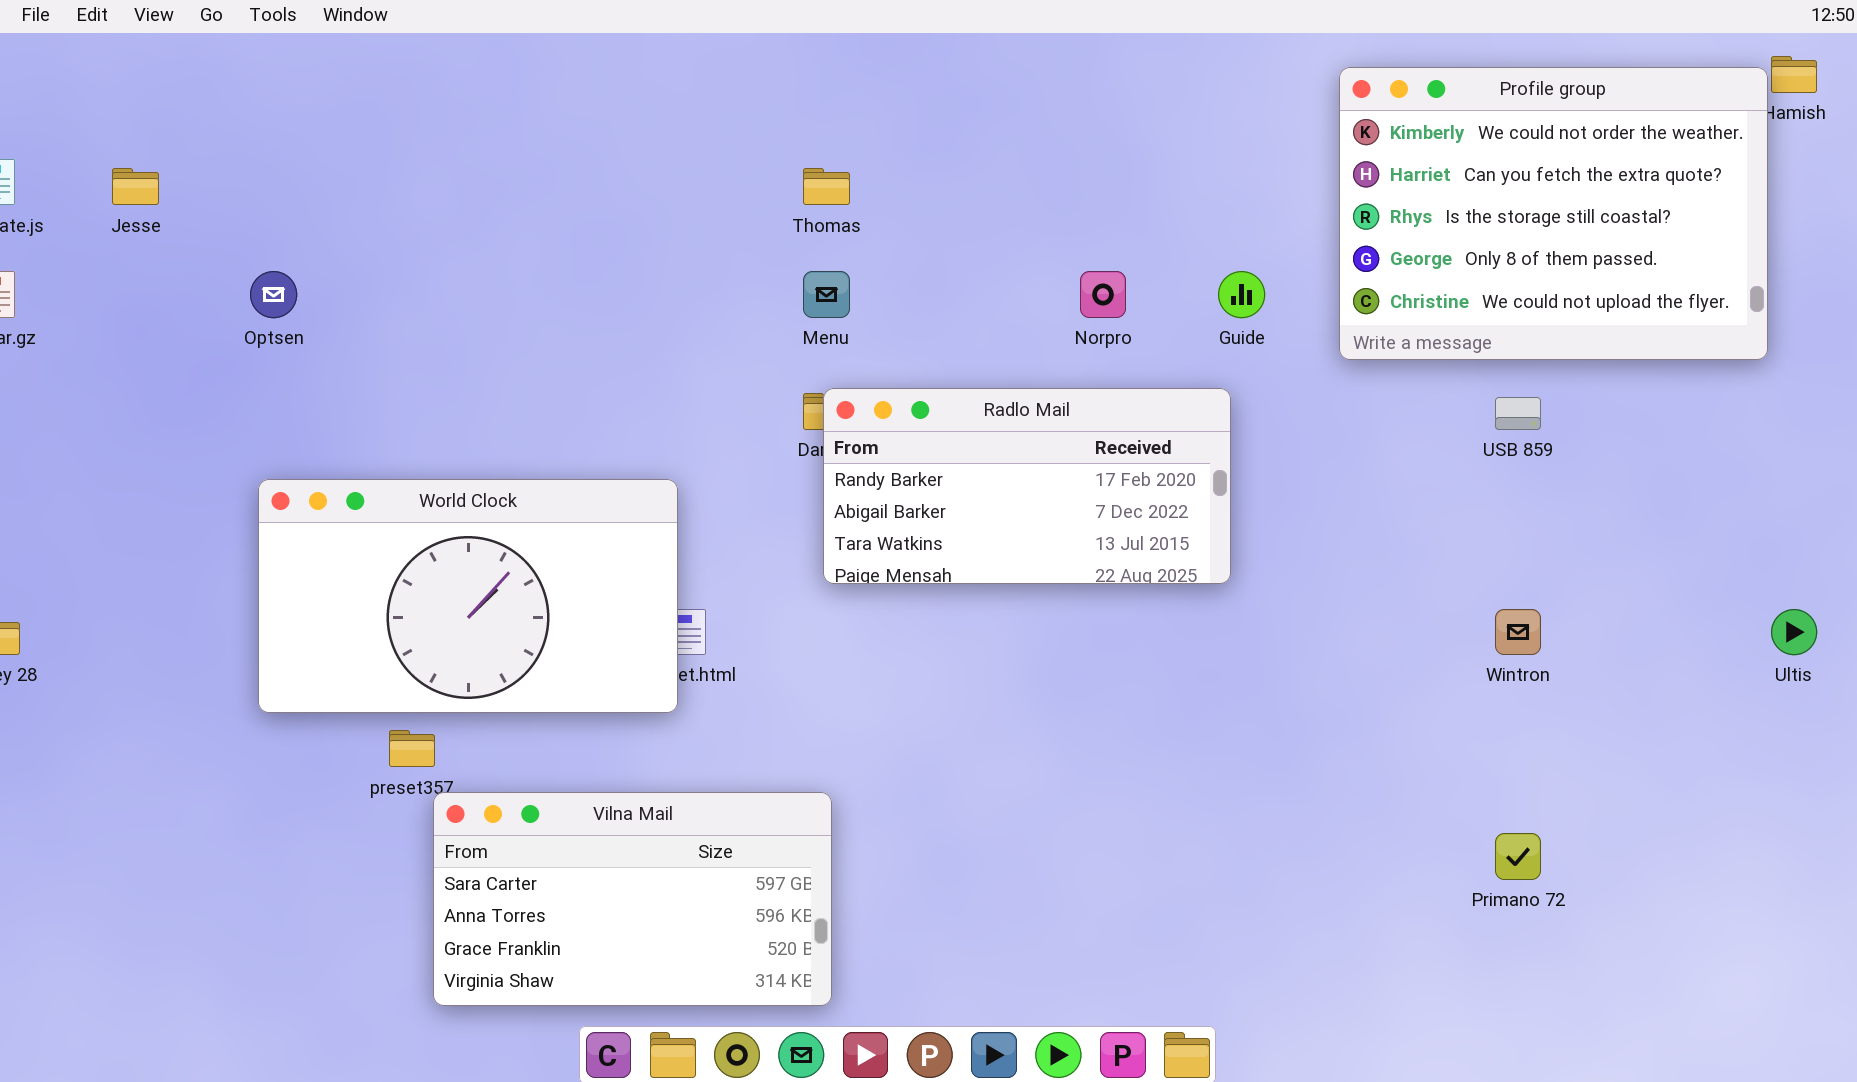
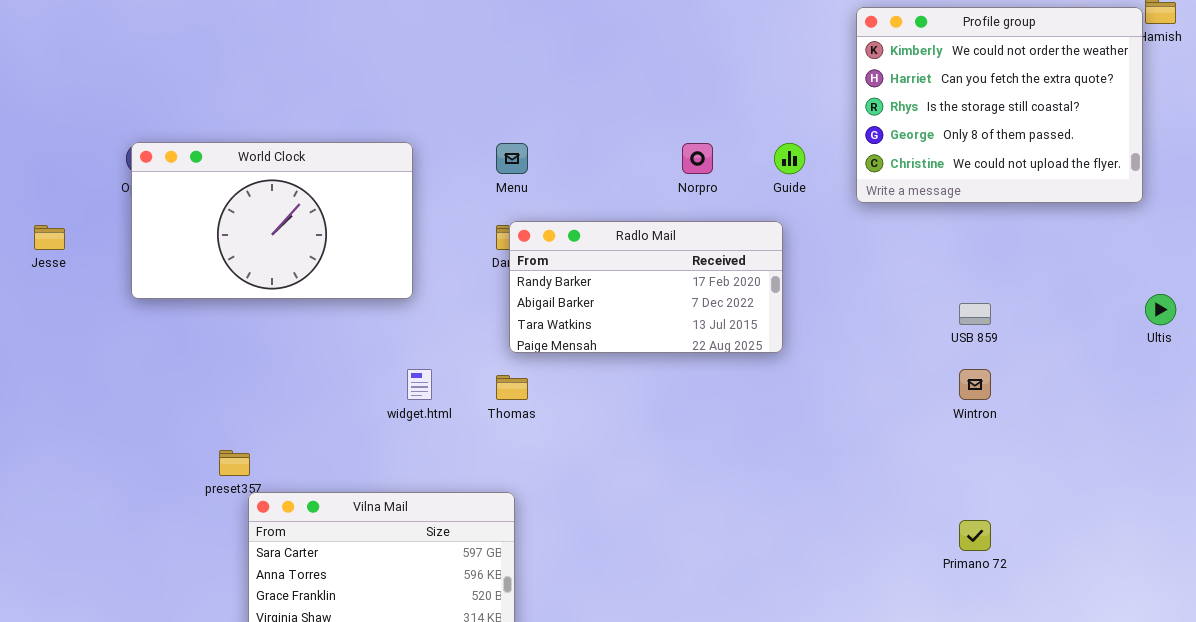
Jesse: [112,168,159,205] -> [34,225,65,250], moved
Thomas: [803,168,850,205] -> [496,375,528,400], moved
USB 859: [1495,397,1541,430] -> [959,303,991,325], moved
World Clock: [258,479,678,713] -> [131,142,413,299], moved
Ultis: [1771,609,1817,655] -> [1145,294,1176,325], moved

